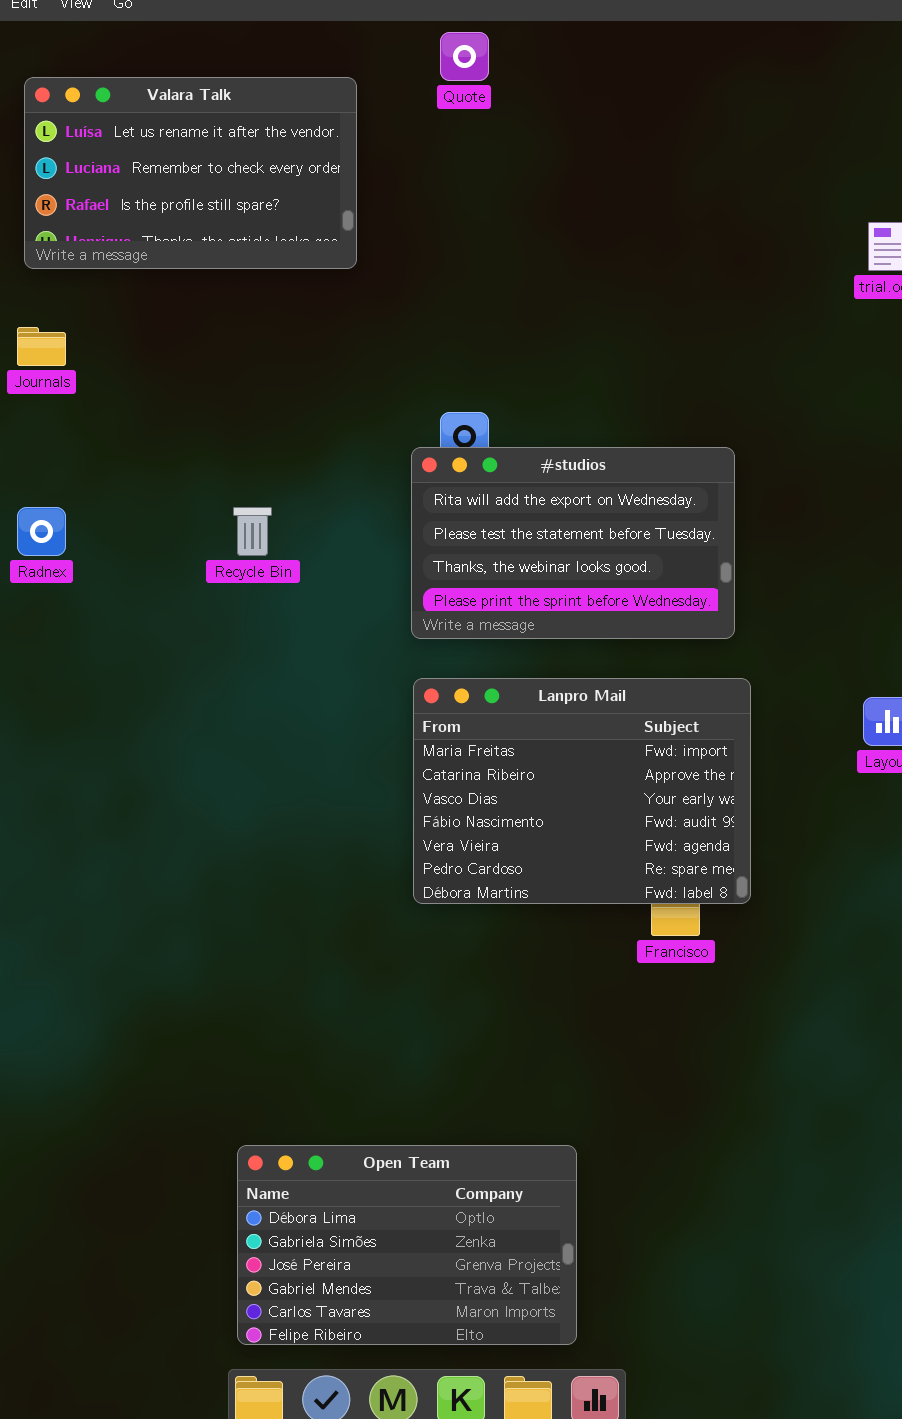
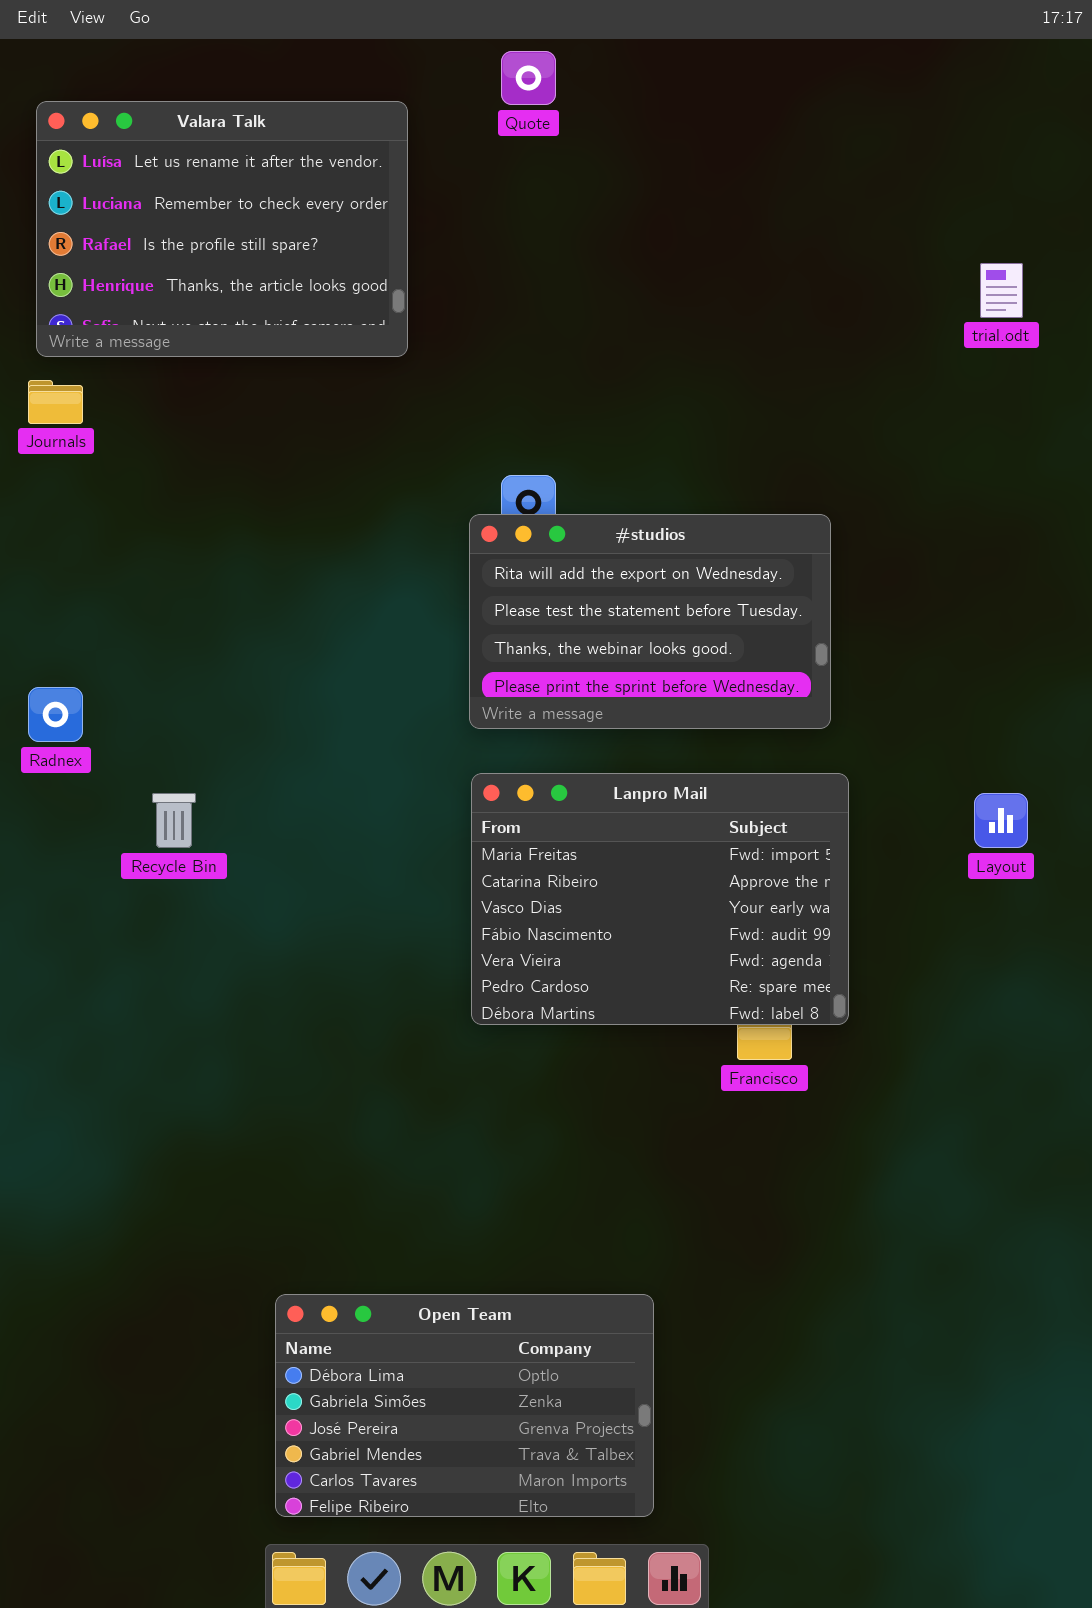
Valara Talk: [24,77,357,269] -> [36,101,408,357], resized
Radnex: [17,507,66,556] -> [28,687,83,742], moved
Recycle Bin: [233,507,272,556] -> [152,793,196,848], moved

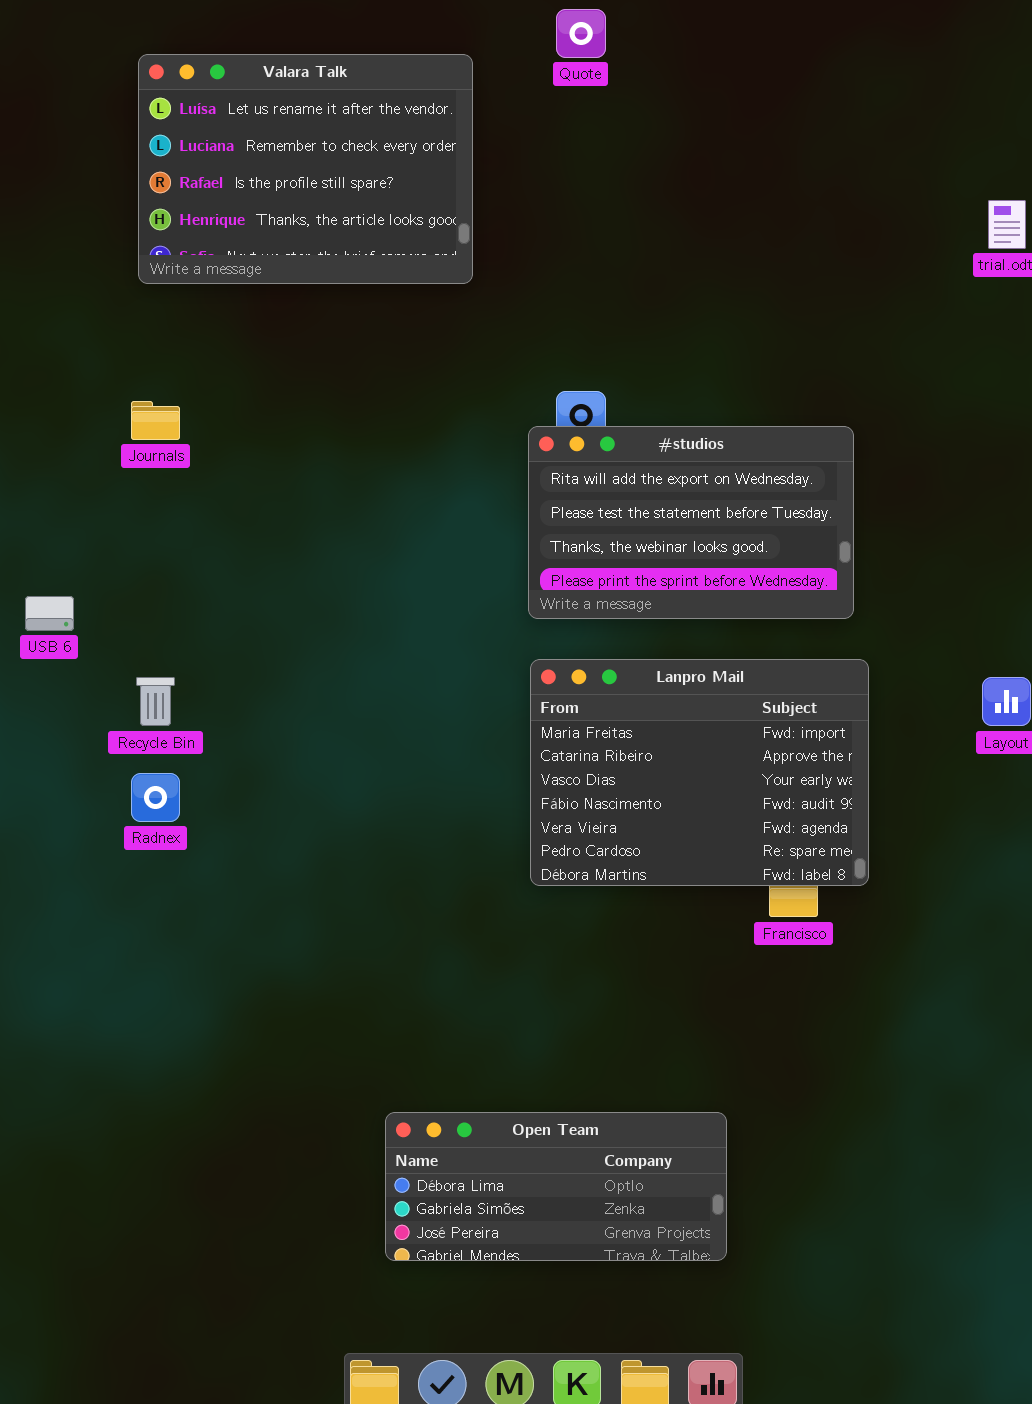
Journals: [28,380,83,424] -> [131,401,180,440], moved
Radnex: [28,687,83,742] -> [131,773,180,822], moved
Recycle Bin: [152,793,196,848] -> [136,677,175,726], moved
Open Team: [275,1294,654,1517] -> [385,1112,727,1261], moved, resized

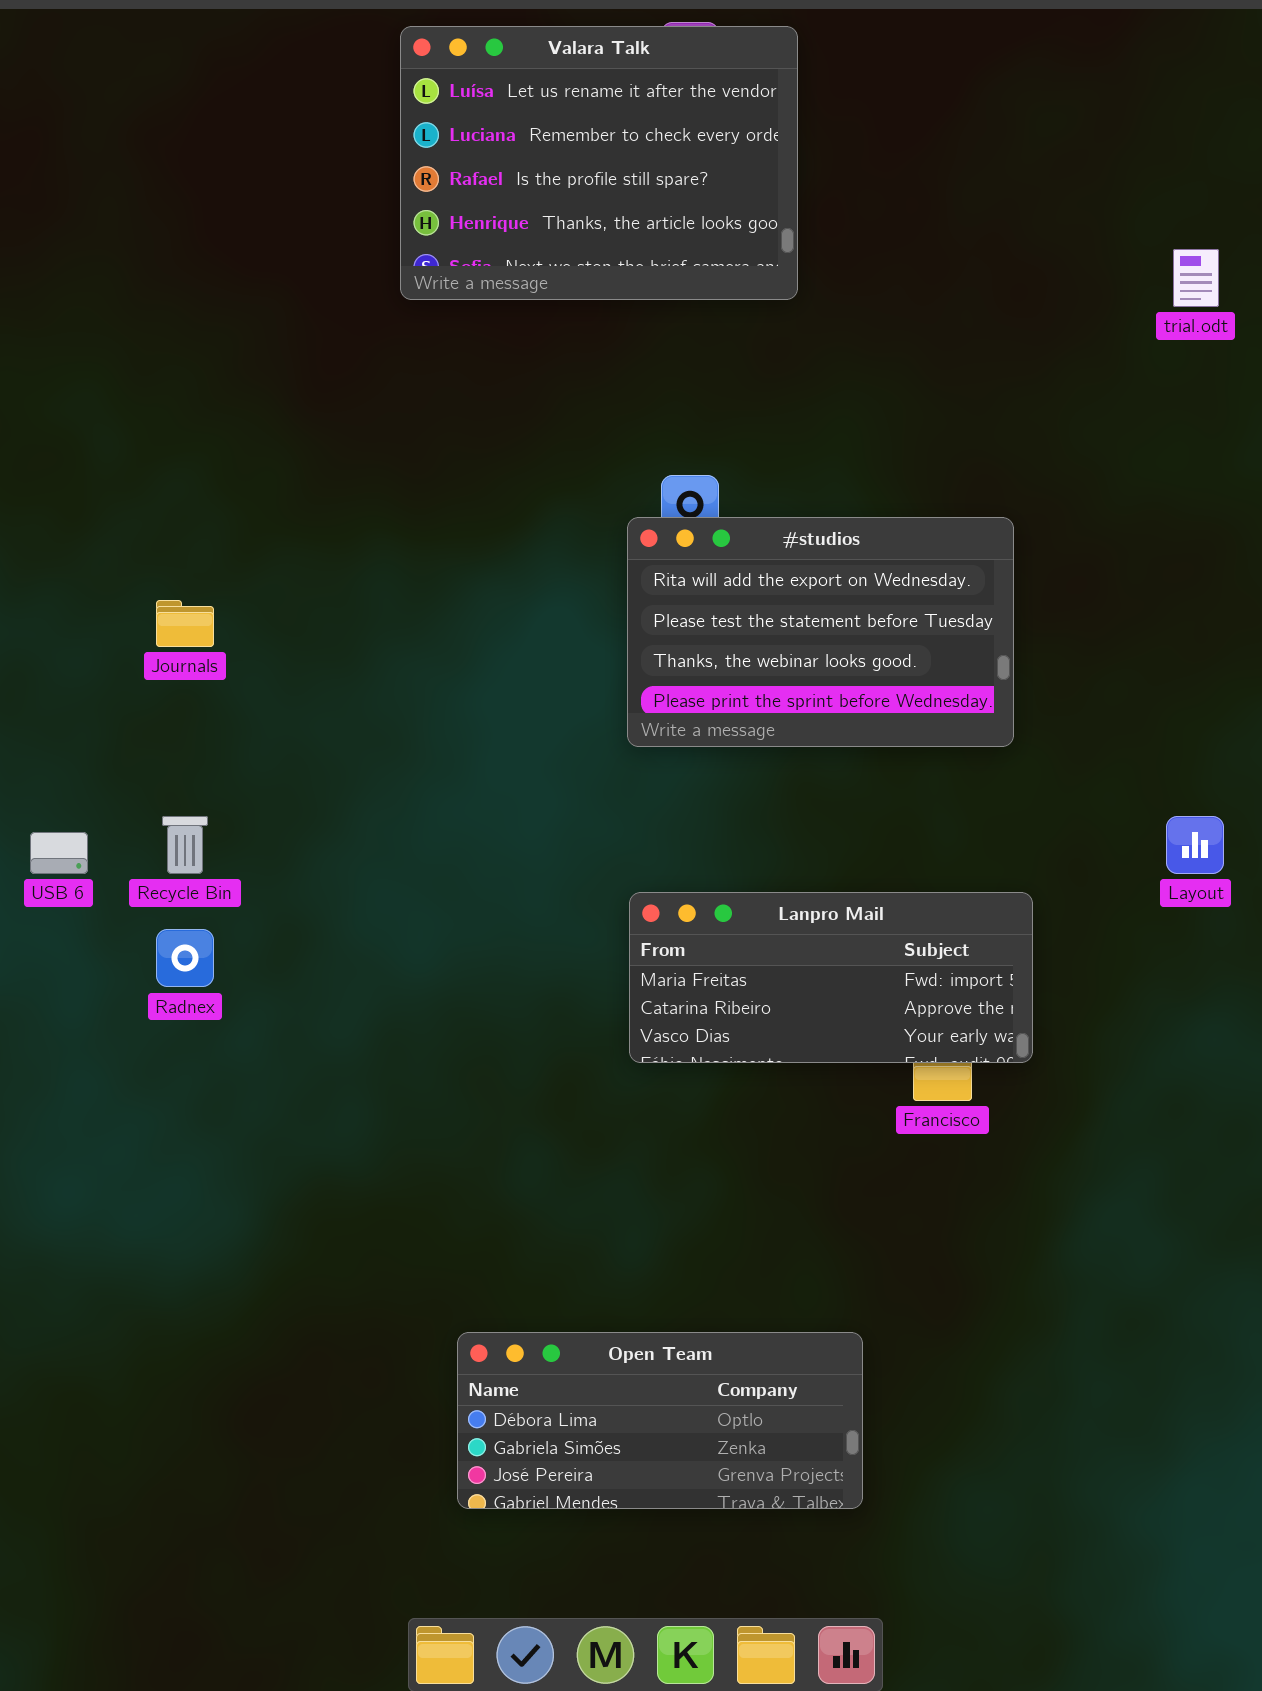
Valara Talk: [138,54,473,284] -> [400,26,798,300], moved
Journals: [131,401,180,440] -> [156,600,214,647], moved
USB 6: [25,596,74,631] -> [30,832,88,874], moved
Lanpro Mail: [530,659,869,886] -> [629,892,1033,1063], resized

